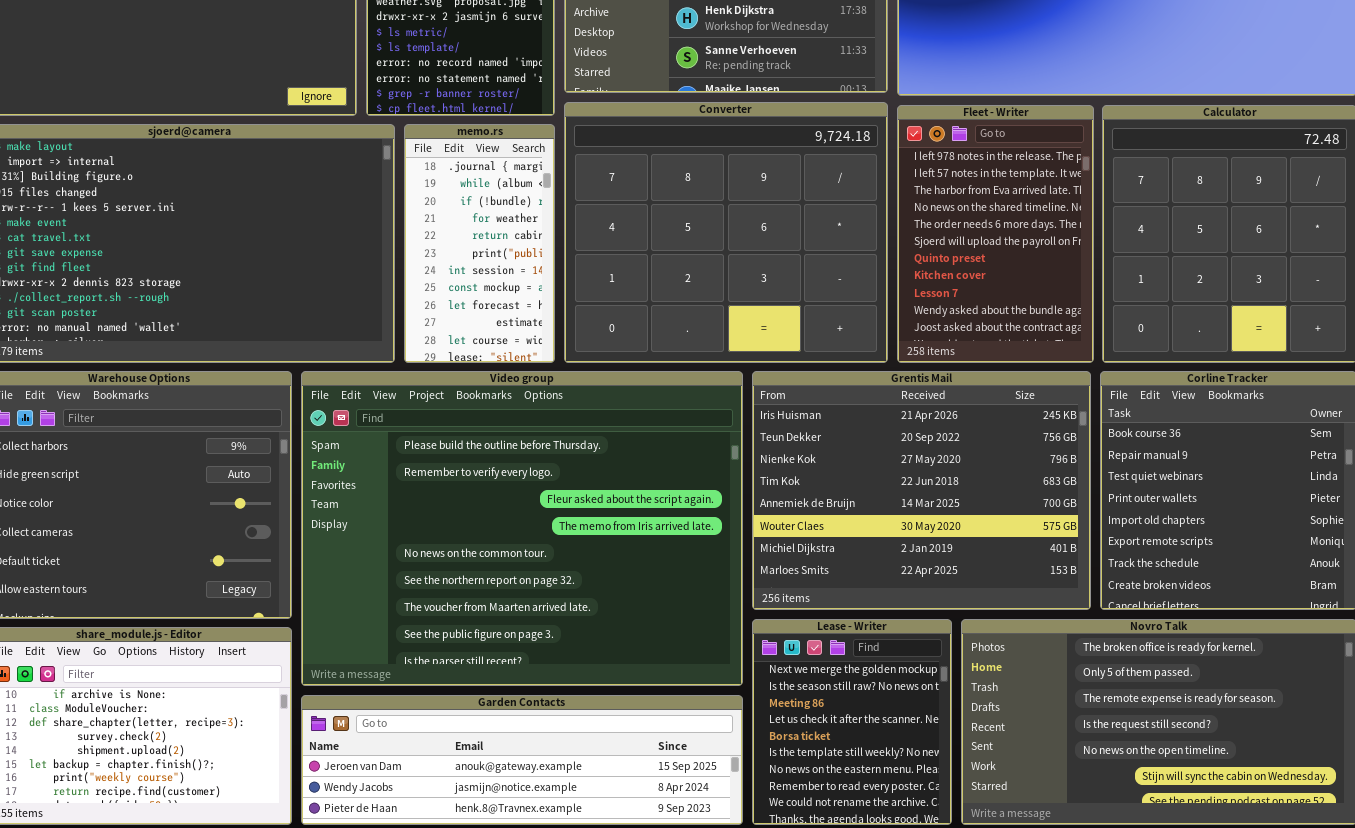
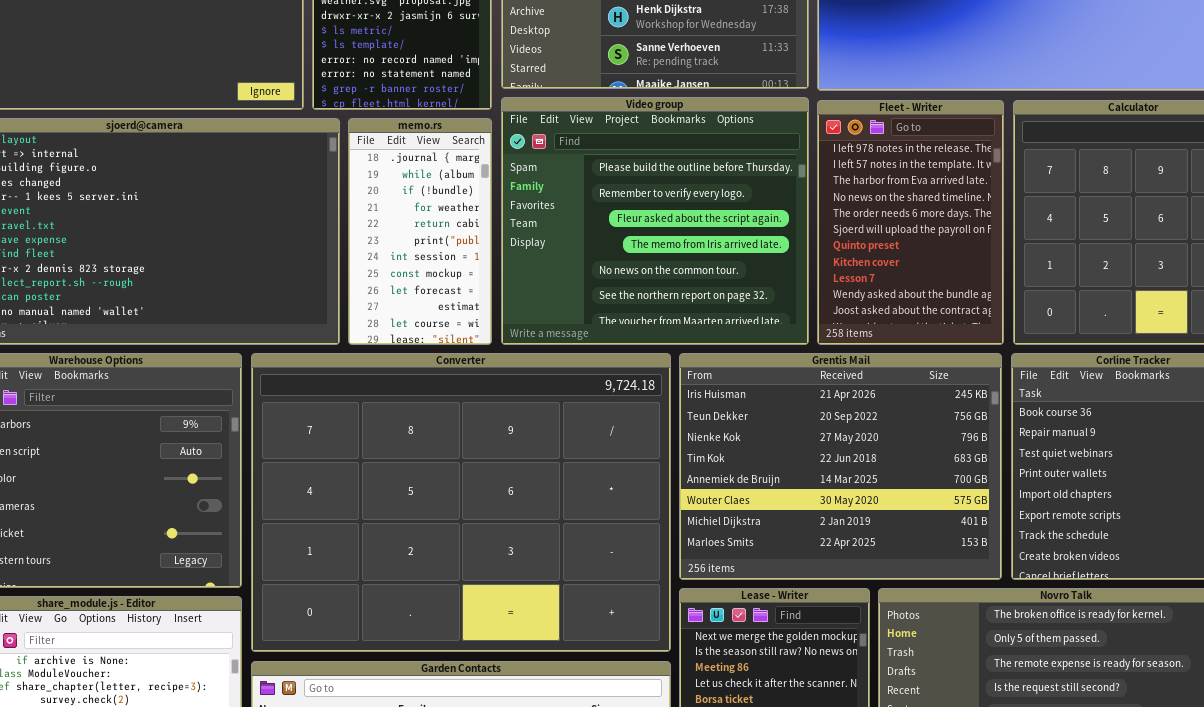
Converter: [564,102,888,363] -> [251,353,671,652], moved, resized
Video group: [301,371,743,686] -> [501,97,809,345], moved, resized

